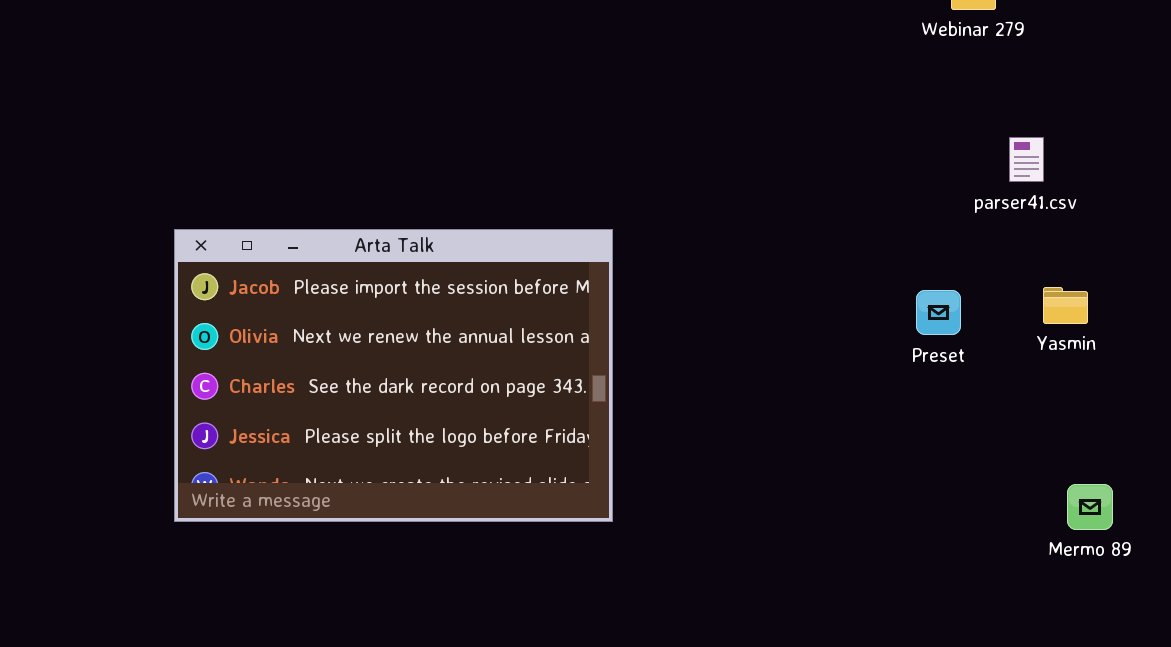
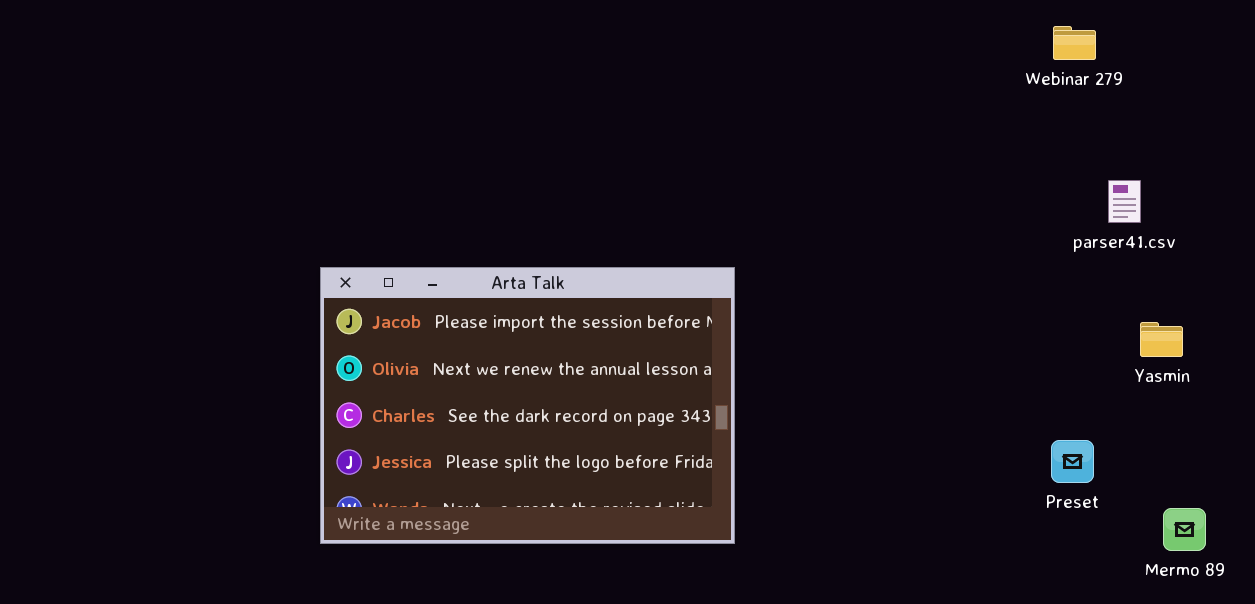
Preset: [916,290,961,335] -> [1051,440,1094,483], moved

